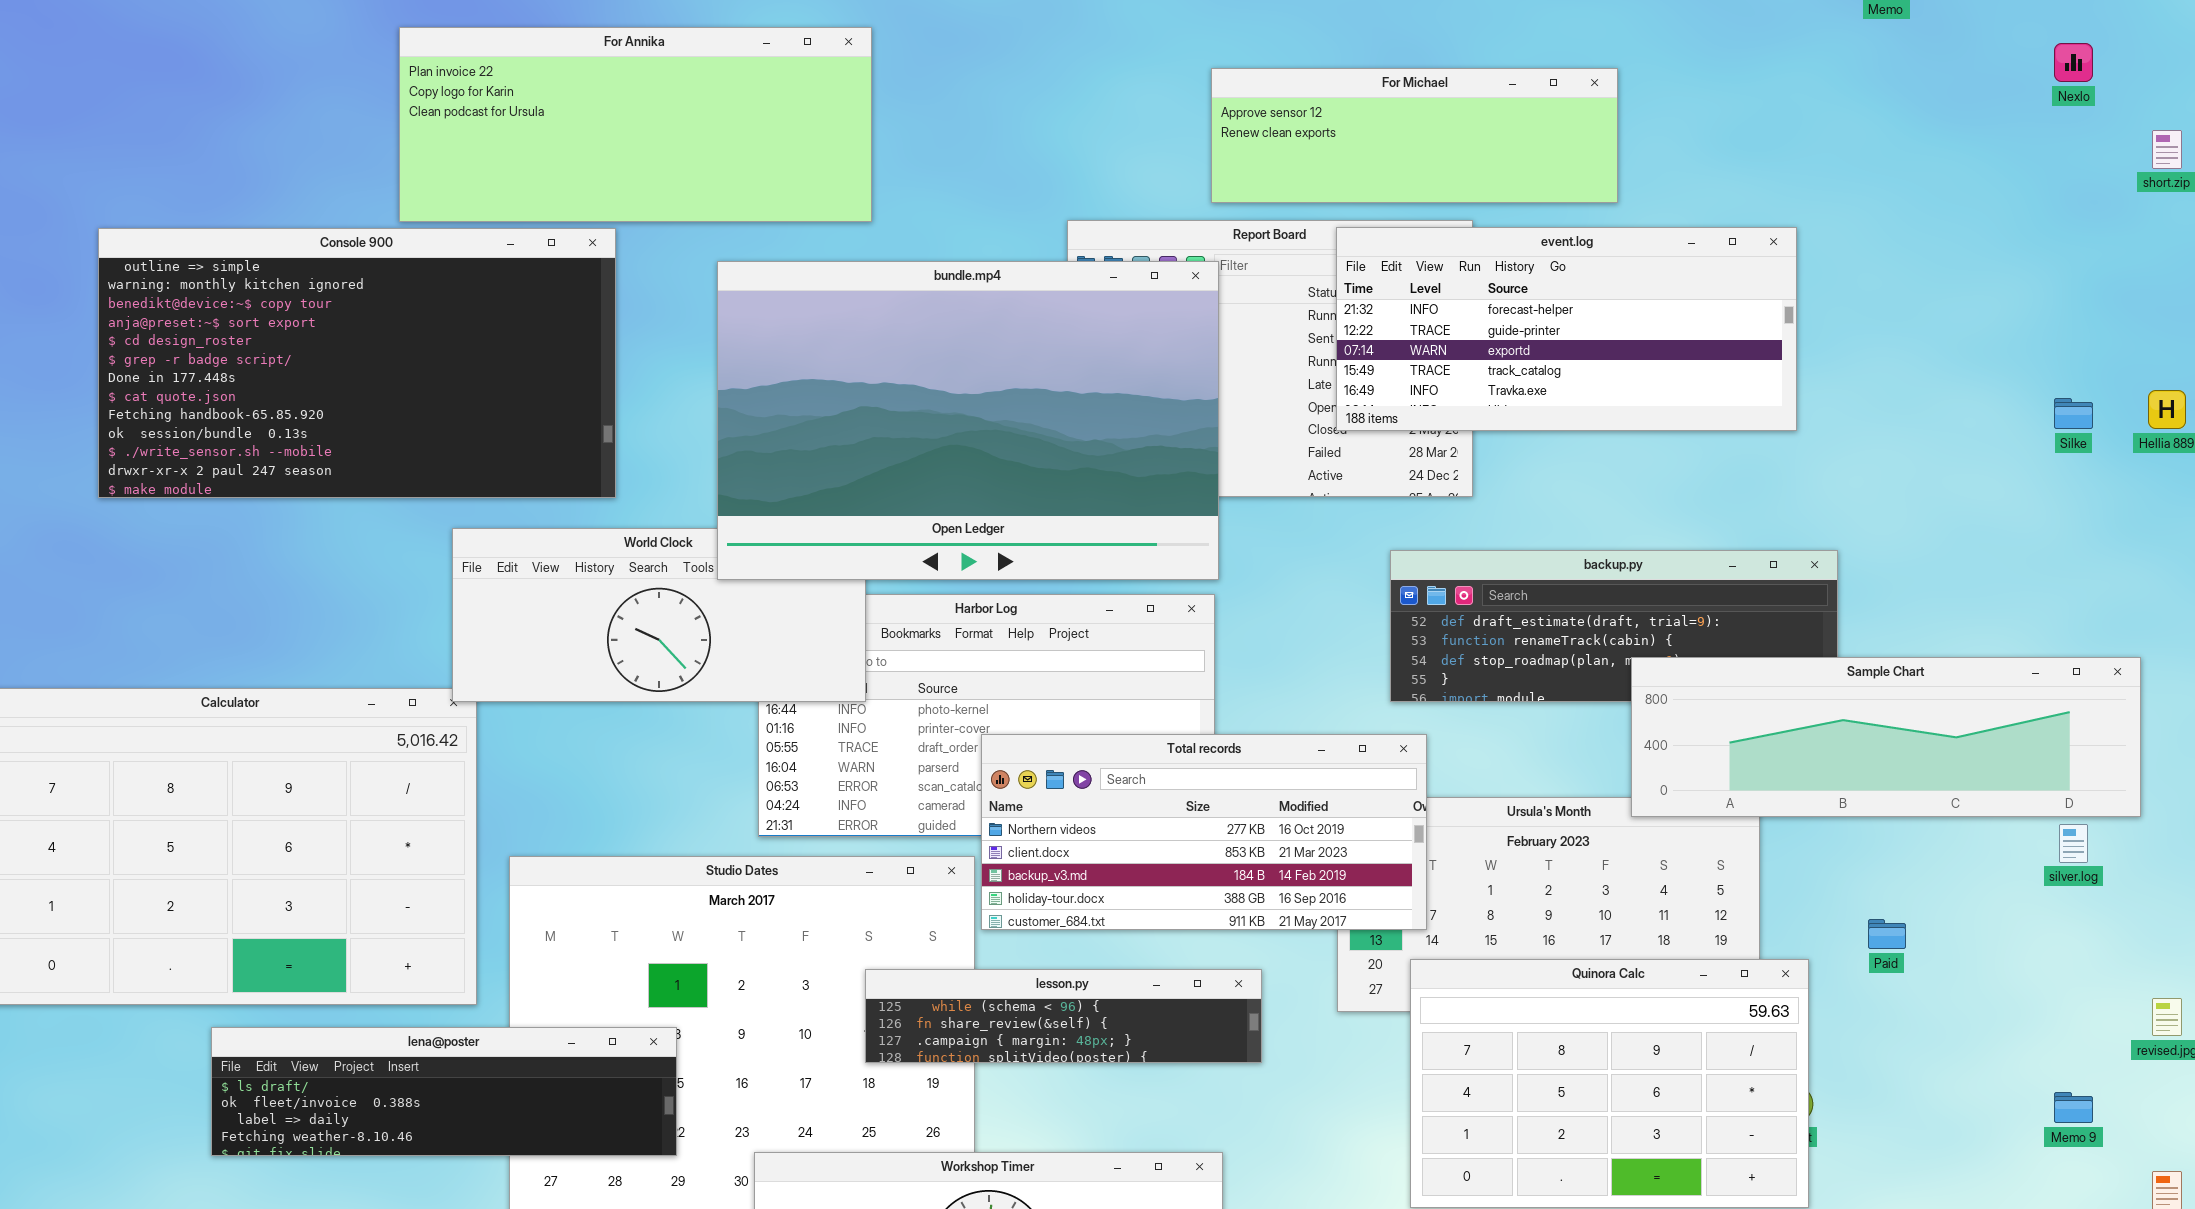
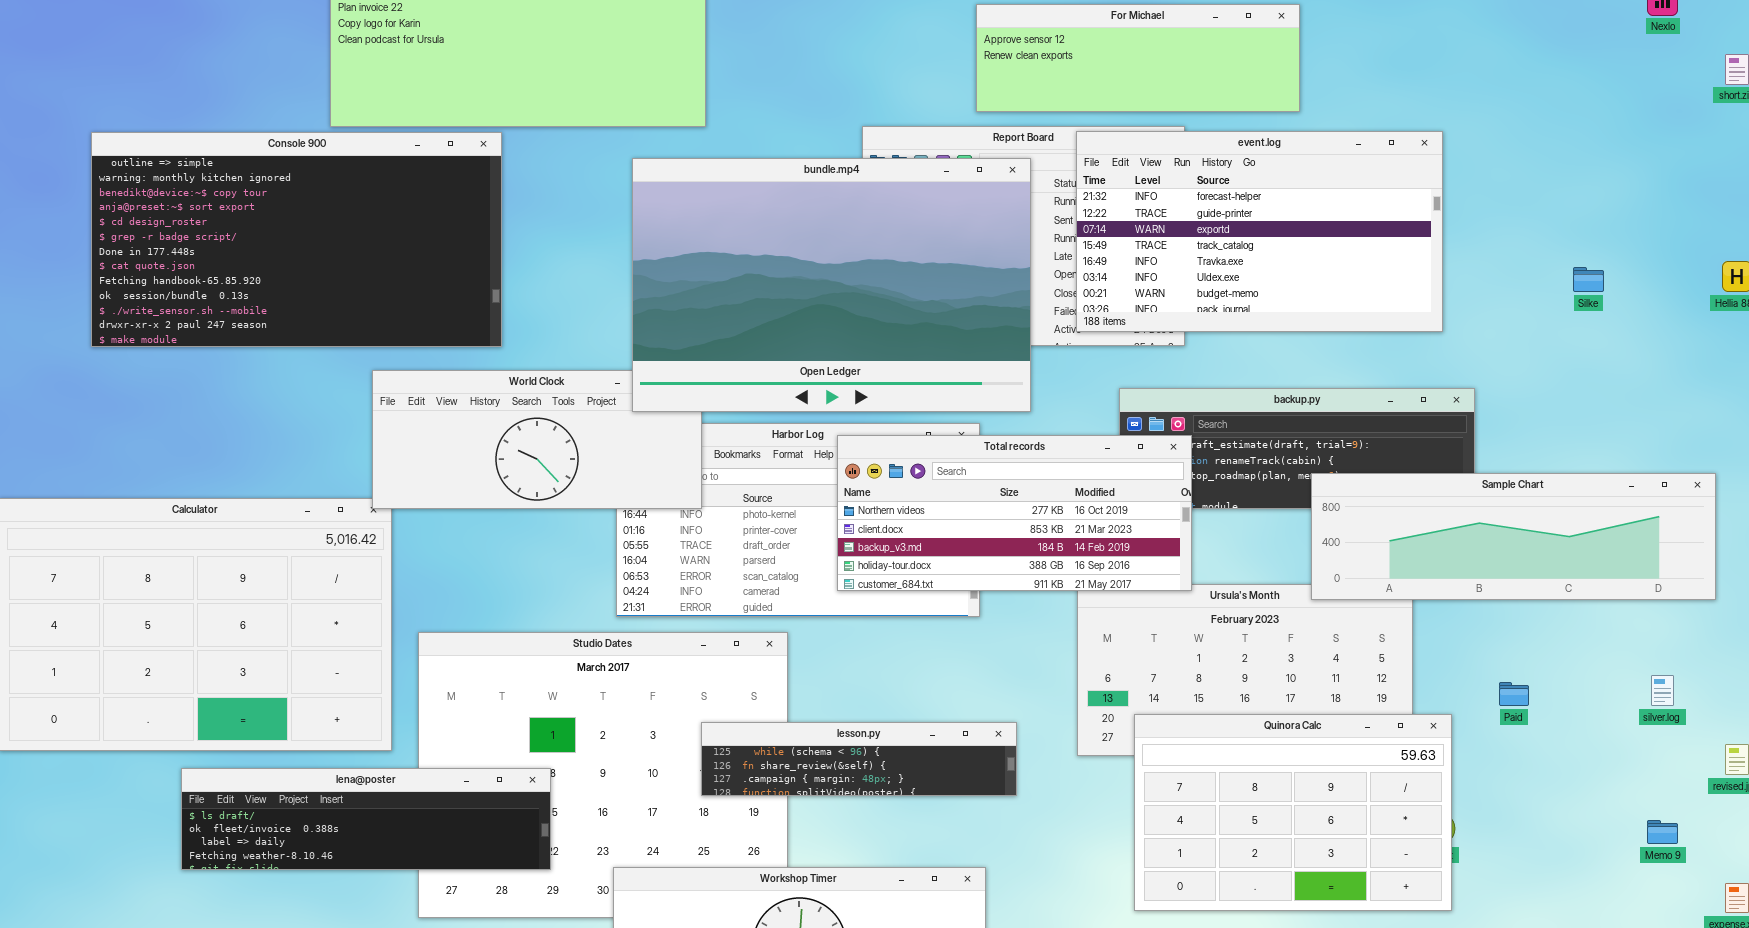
event.log: [1336,227,1797,431] -> [1076,131,1443,332], resized
bundle.mp4: [717,261,1219,580] -> [632,158,1031,412], moved
Silke: [2054,398,2093,429] -> [1573,267,1604,292], moved
Total records: [981,734,1427,930] -> [837,435,1192,591], moved
silver.log: [2059,824,2088,863] -> [1651,675,1674,706], moved

